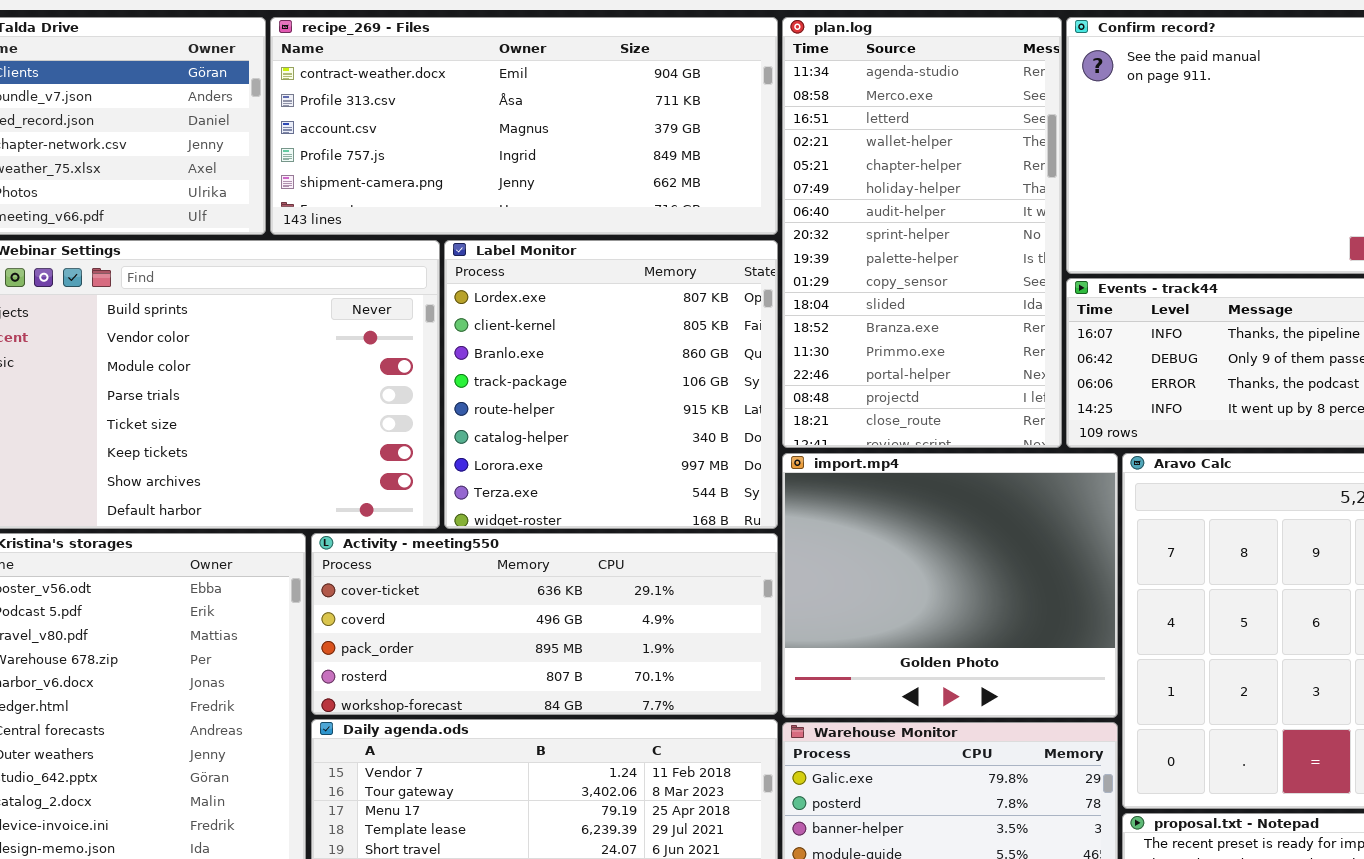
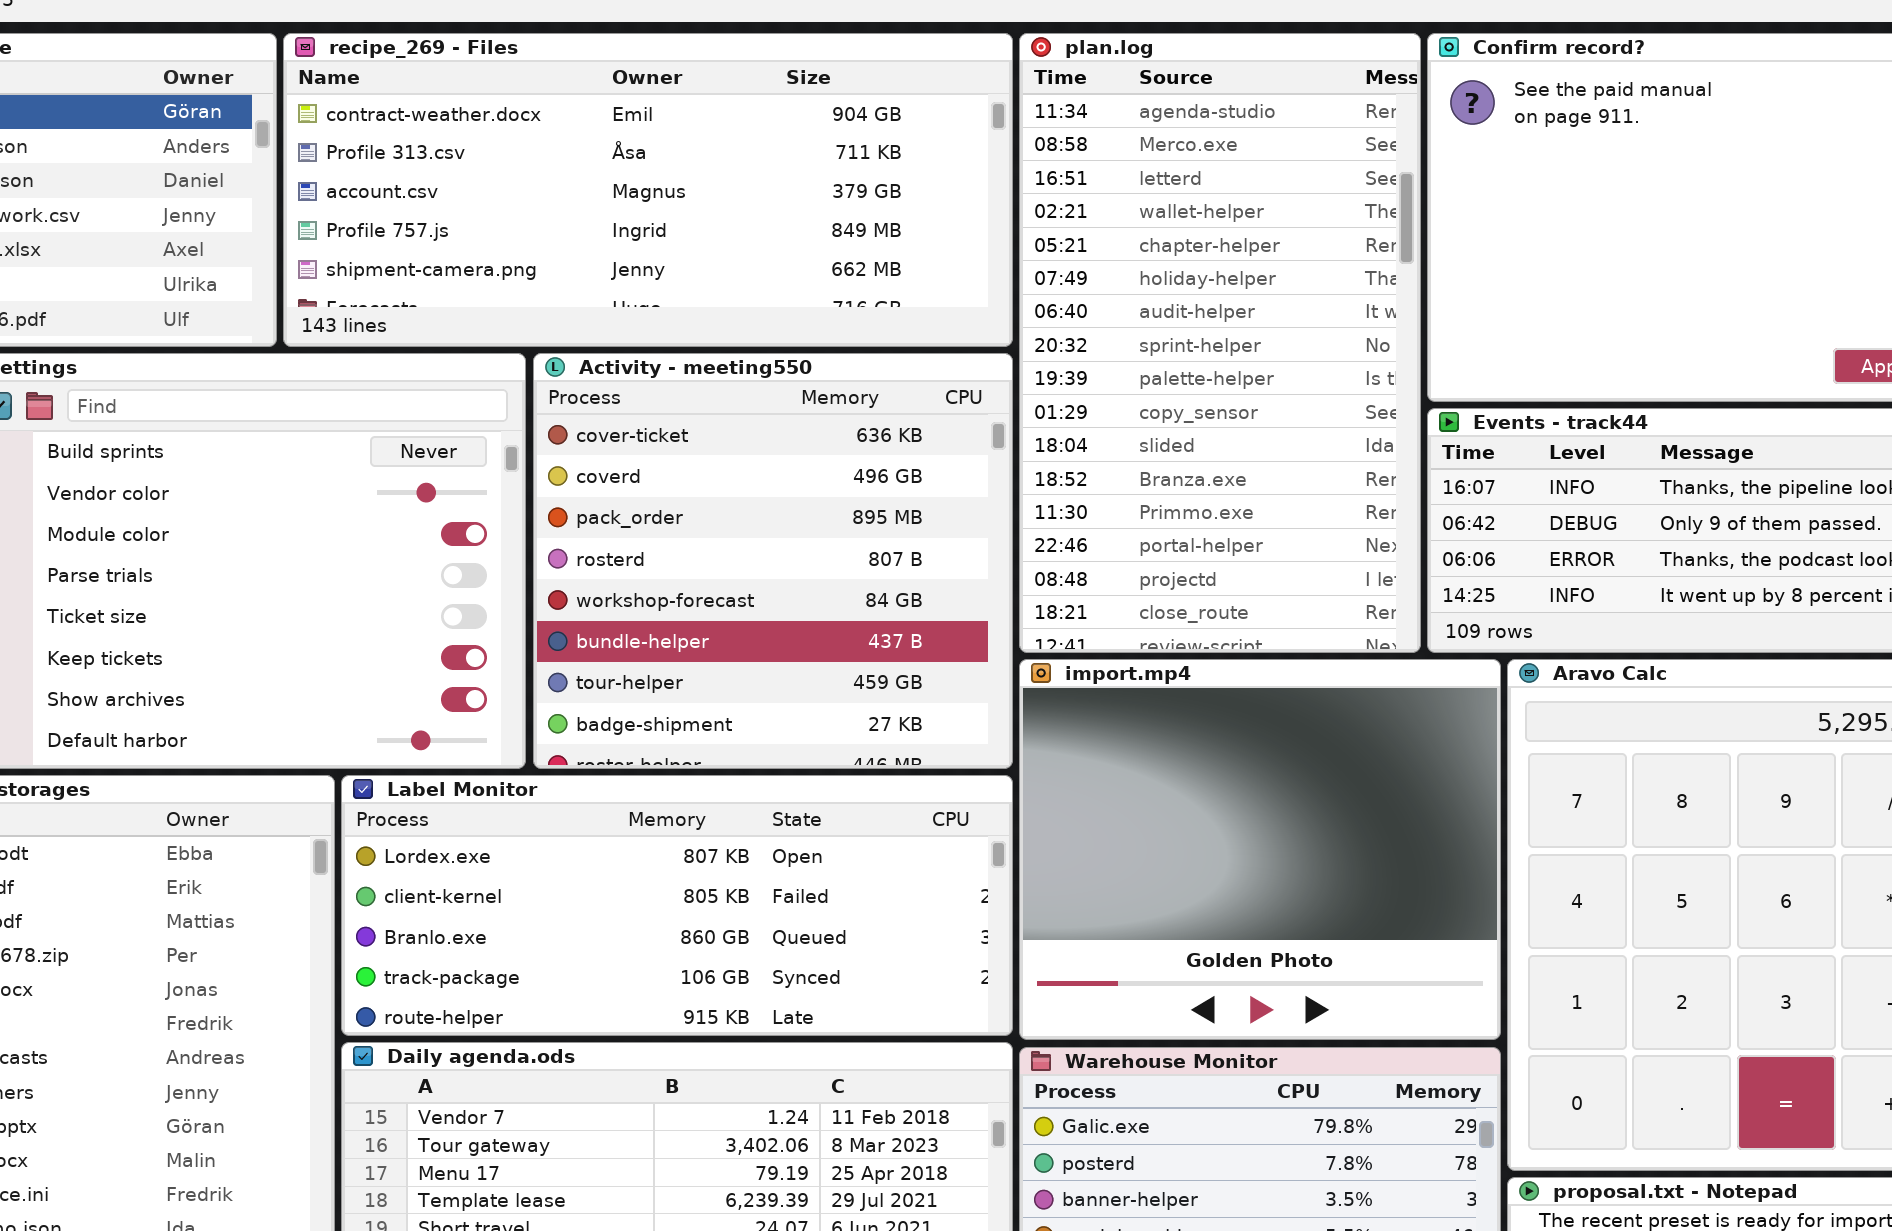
Label Monitor: [444,240,778,529] -> [341,775,1013,1036], moved, resized
Activity - meeting550: [311,533,778,715] -> [533,353,1013,769], moved, resized

